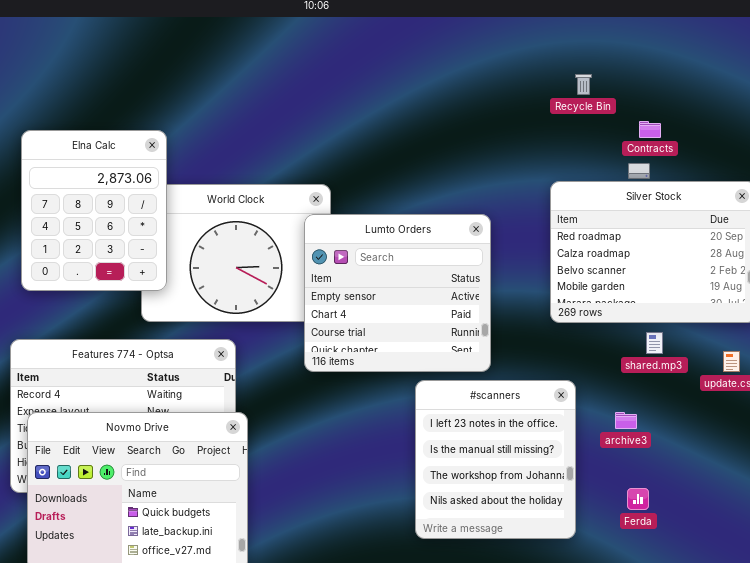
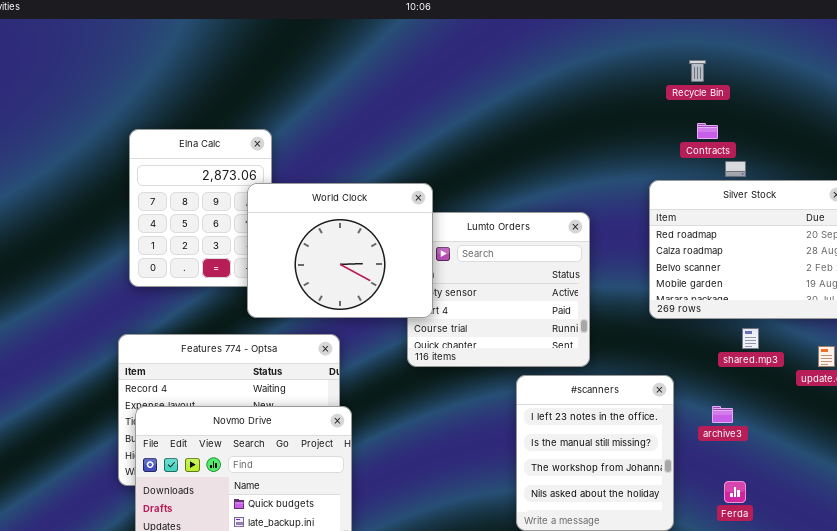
Recycle Bin: [575,74,592,95] -> [689,60,706,82], moved
Contracts: [639,121,661,138] -> [697,123,718,139], moved
World Clock: [141,184,331,322] -> [247,183,433,318], raised

